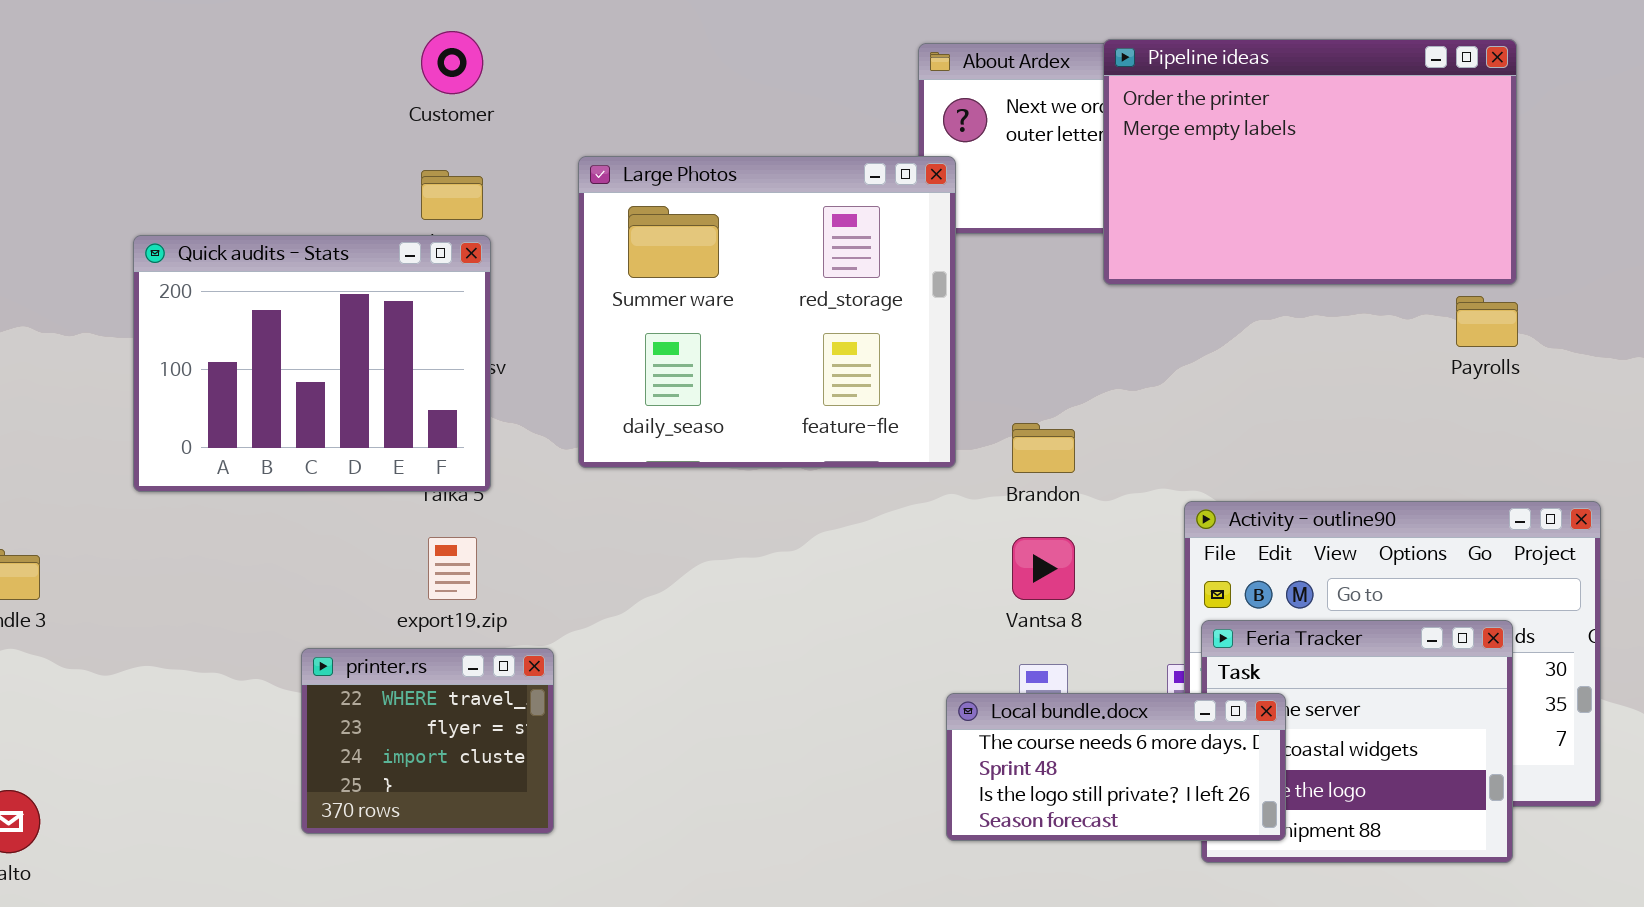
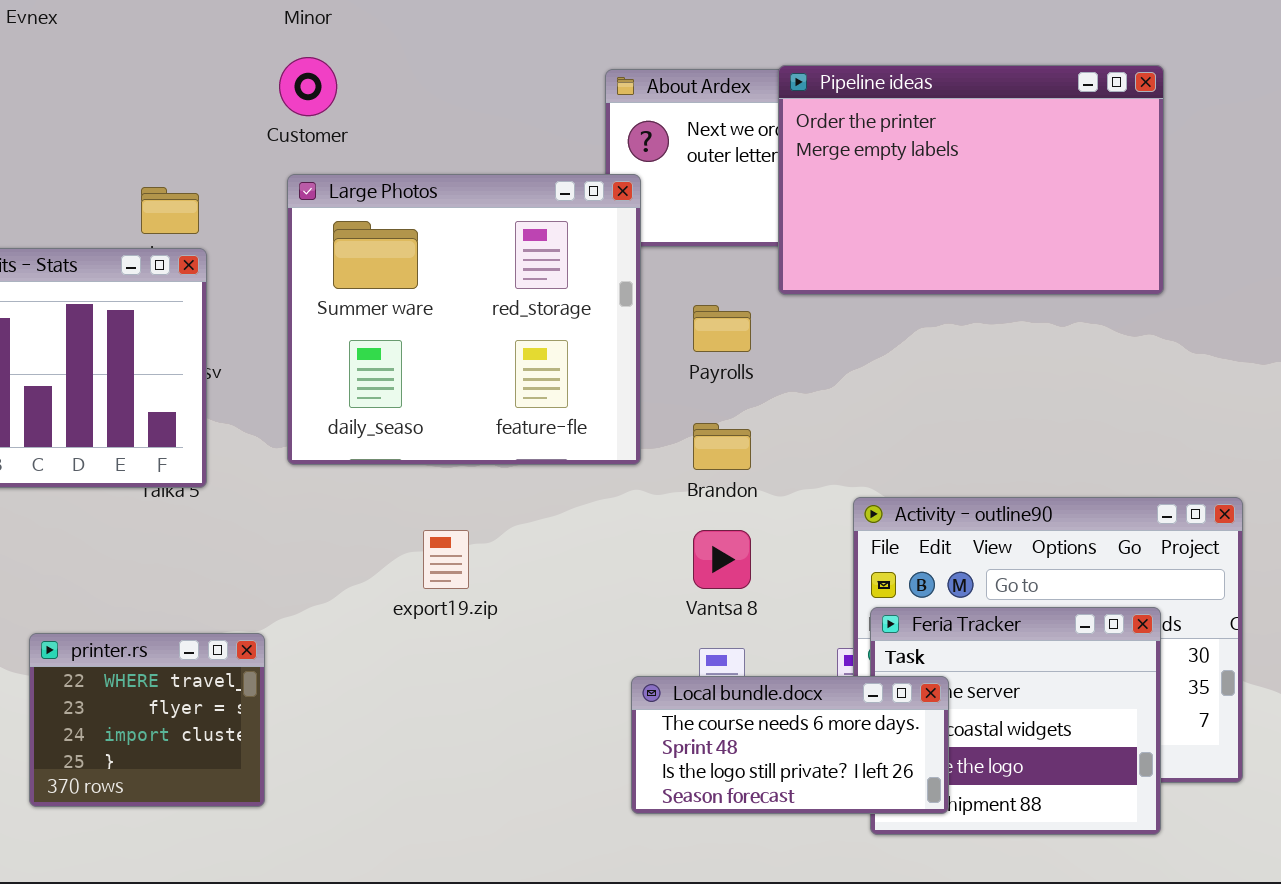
Customer: [421,31,483,94] -> [279,57,337,116], moved
Payrolls: [1456,296,1518,347] -> [693,305,751,352], moved
export19.zip: [428,537,477,600] -> [423,530,469,589], moved

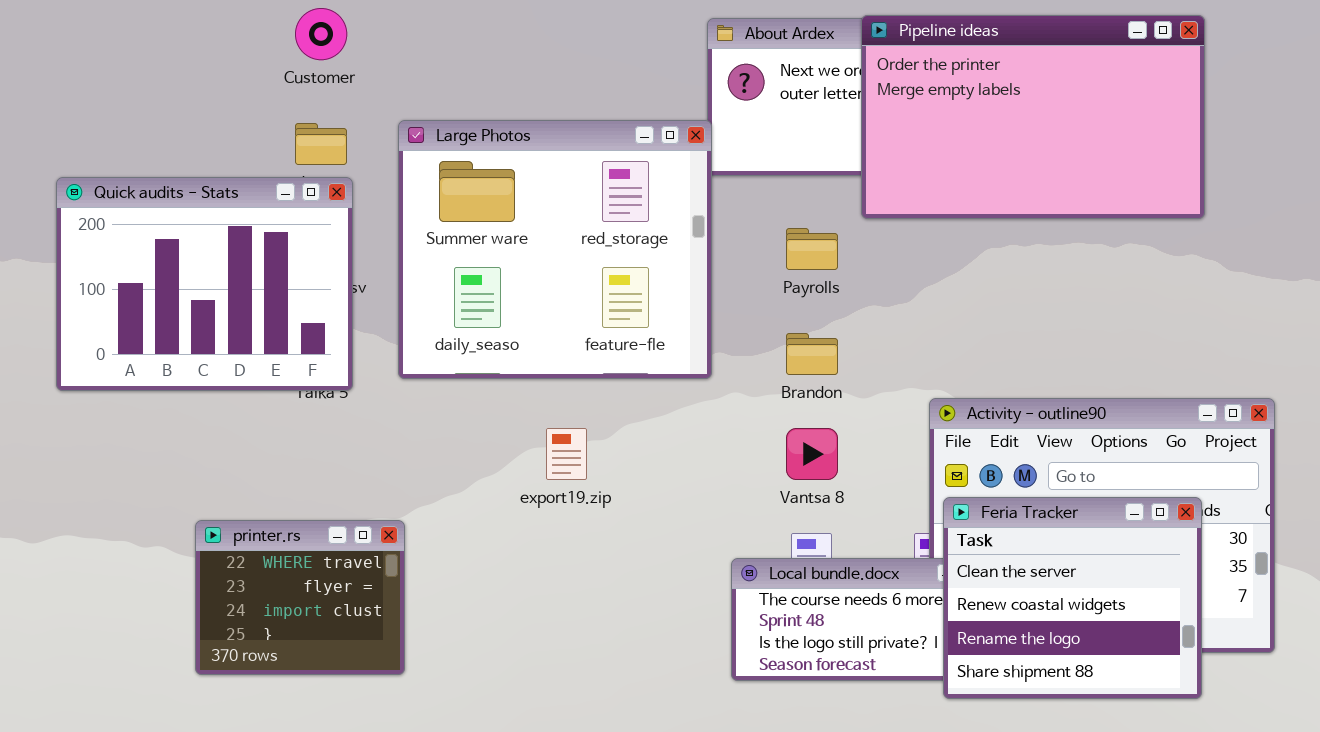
Customer: [279,57,337,116] -> [295,8,347,60], moved
Large Photos: [287,174,641,465] -> [398,120,712,379], moved
Feria Tracker: [870,607,1161,835] -> [943,497,1202,699], raised

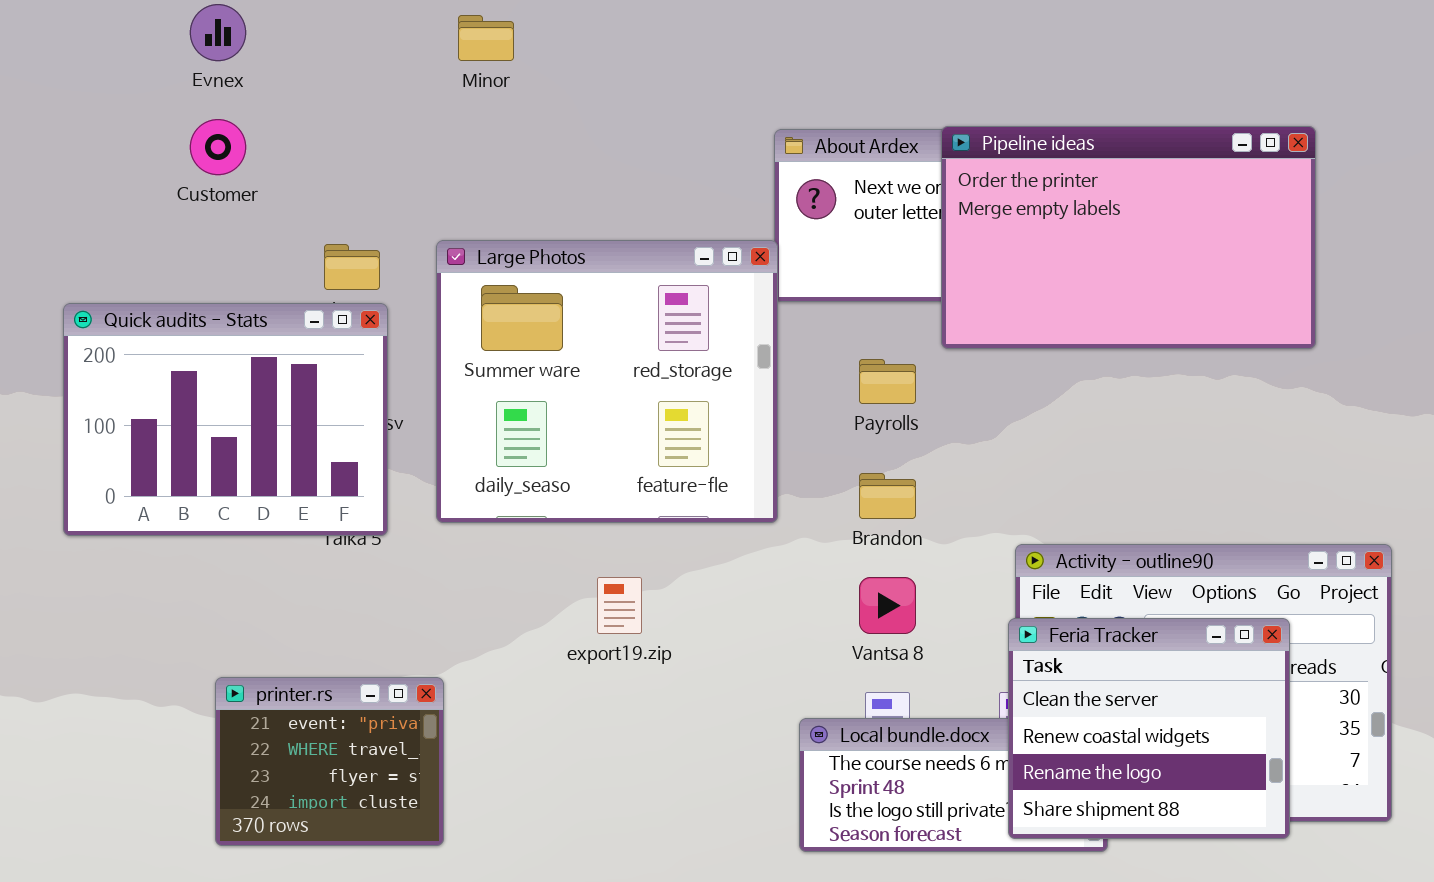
Customer: [295,8,347,60] -> [190,119,246,175], moved
Feria Tracker: [943,497,1202,699] -> [1008,618,1290,839], moved
printer.rs: [195,520,405,675] -> [215,677,444,846], scrolled up 1 row

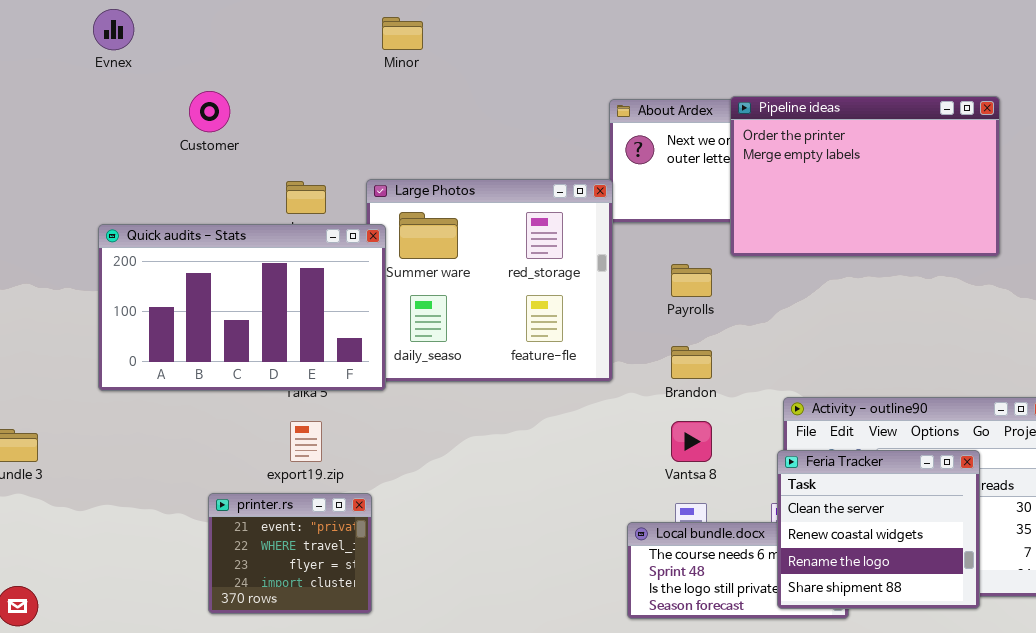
Evnex: [190,4,246,61] -> [93,9,134,50], moved
Quick audits - Stats: [63,303,388,536] -> [98,224,386,391], resized
export19.zip: [597,577,642,634] -> [290,421,322,462], moved

